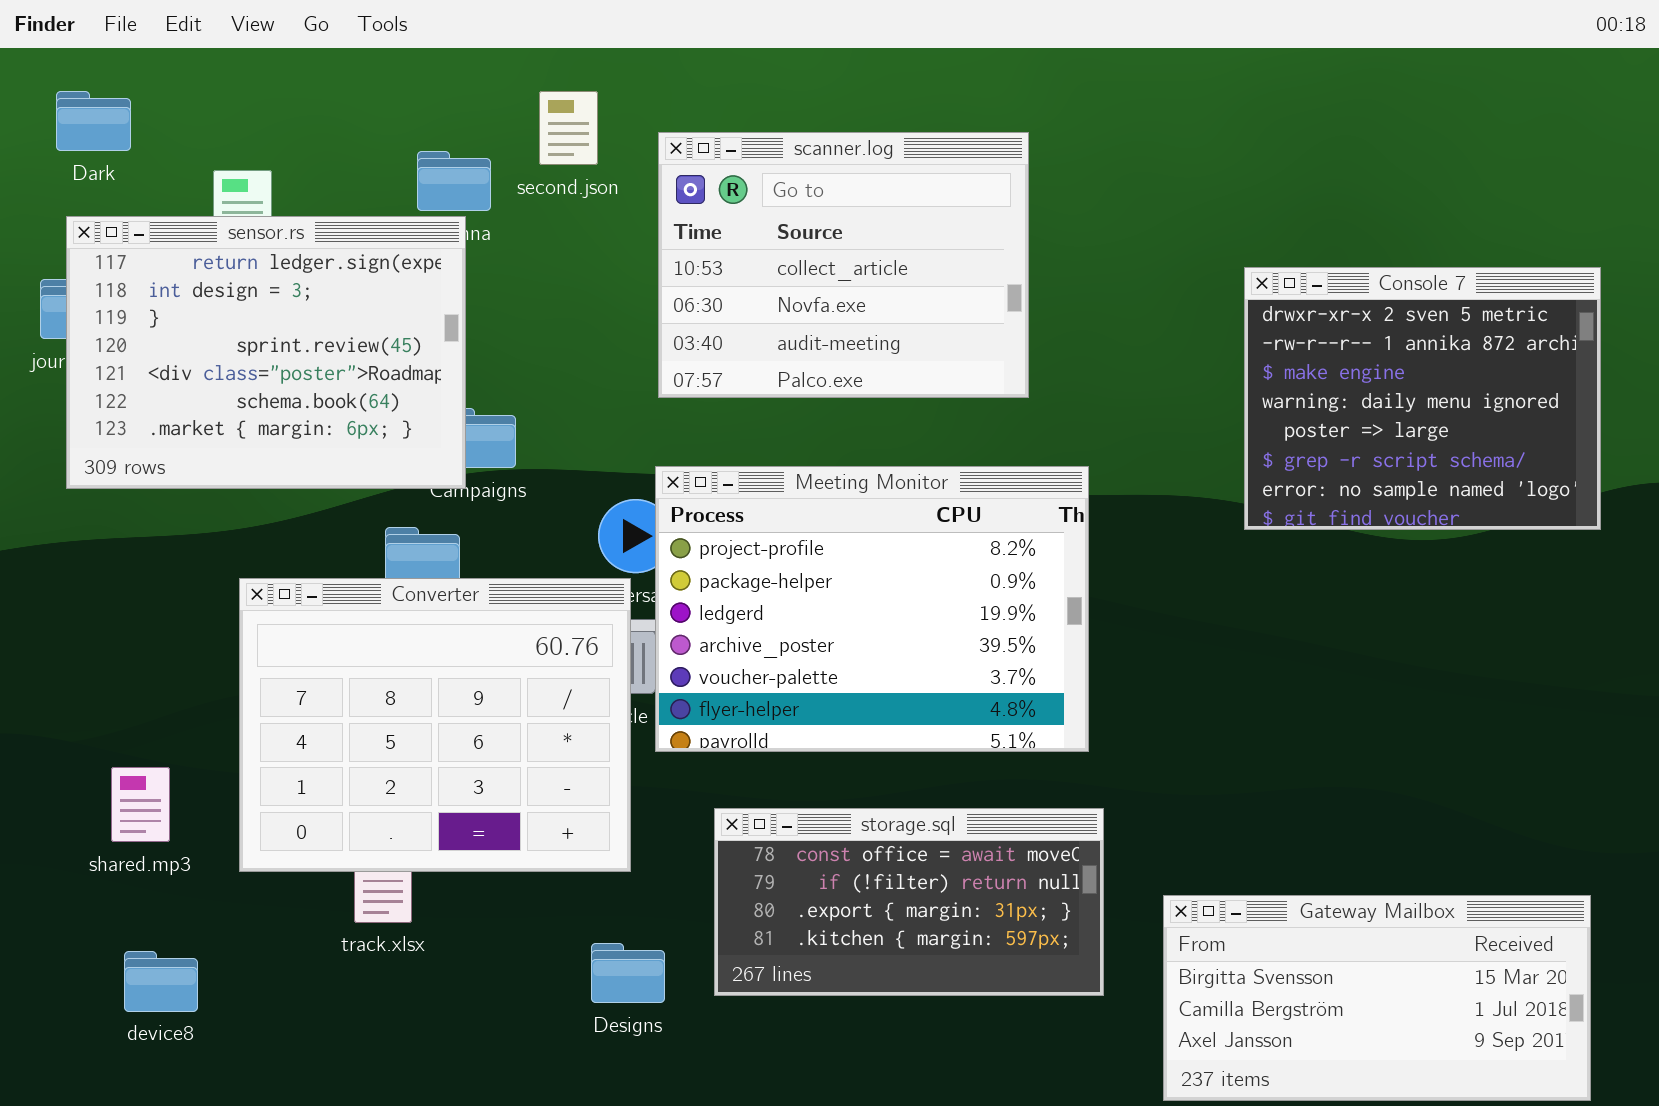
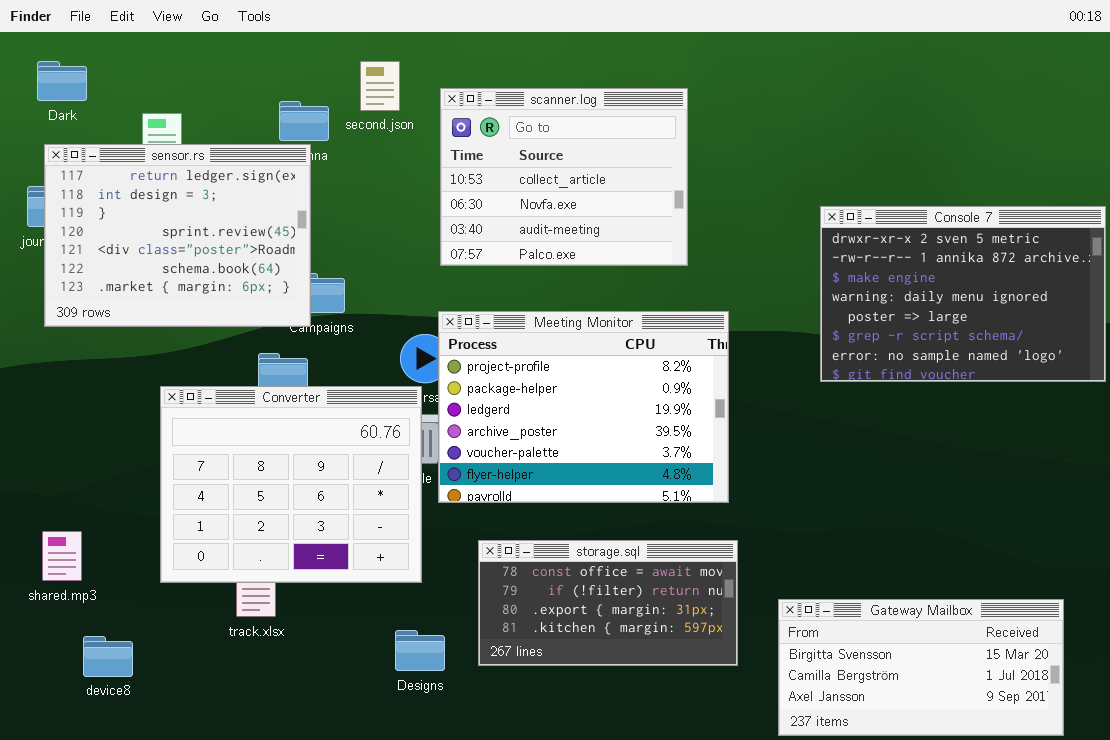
Console 7: [1244,267,1601,530] -> [820,206,1106,382], moved, resized
shared.mp3: [111,767,170,842] -> [42,531,82,581], moved

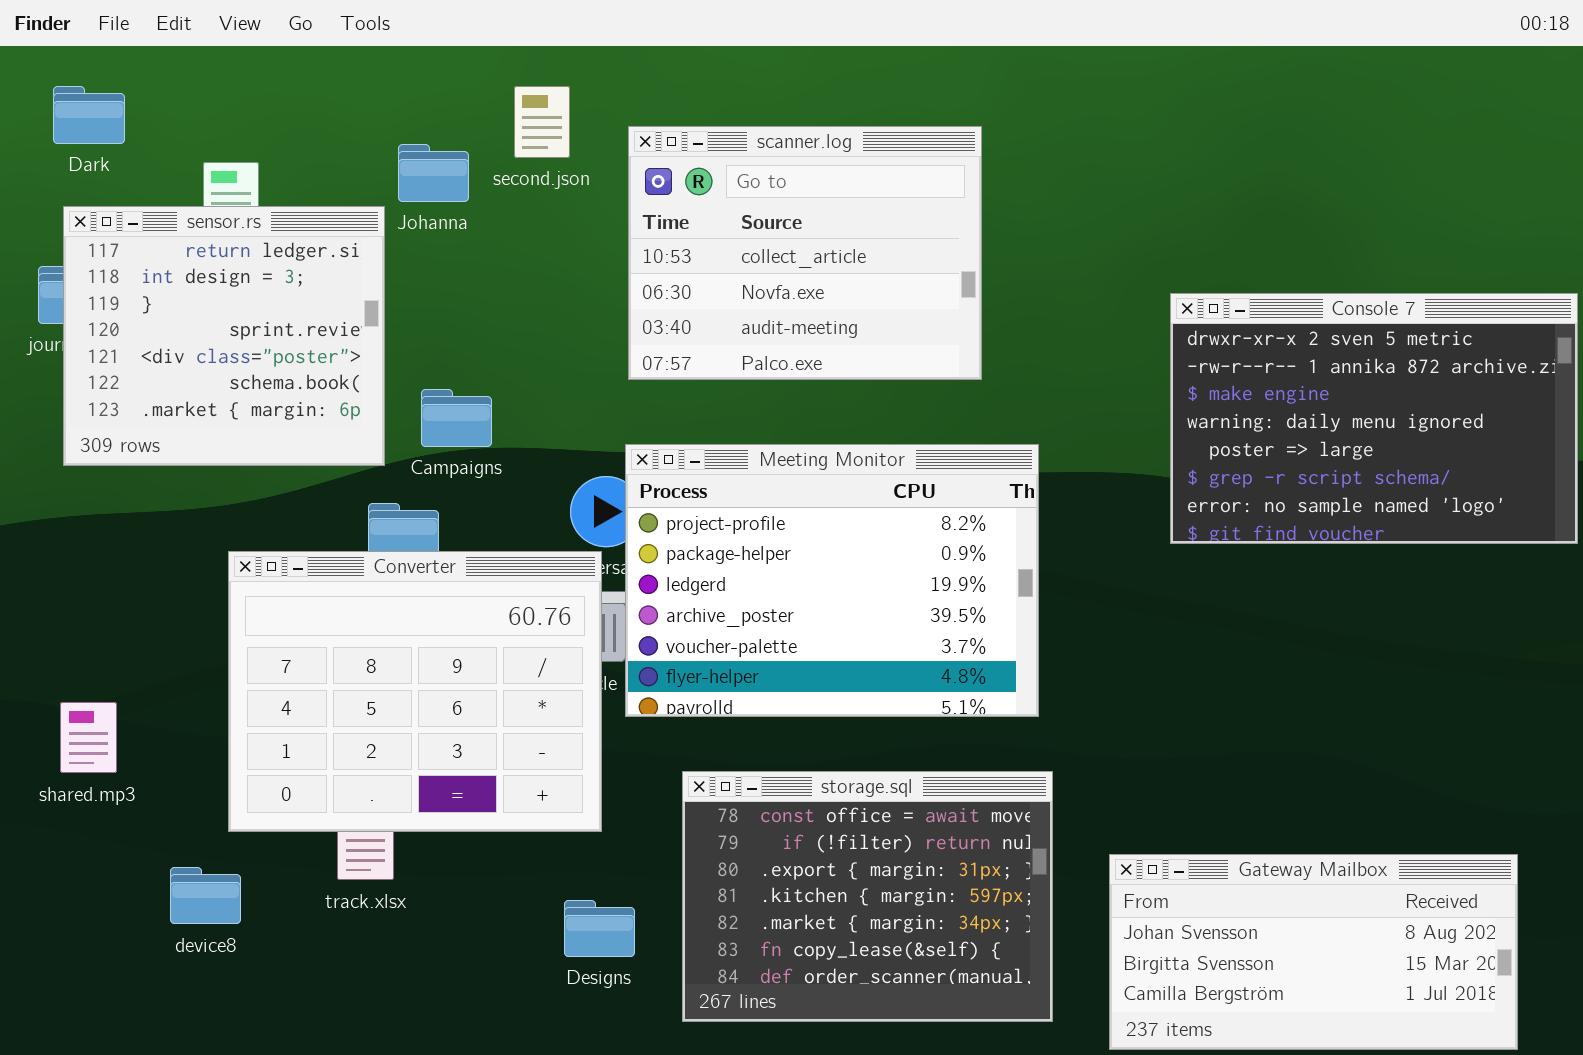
sensor.rs: [44,144,311,327] -> [63,206,385,466], resized
shared.mp3: [42,531,82,581] -> [60,702,117,773], moved
storage.sql: [478,540,738,666] -> [682,771,1053,1022], resized
Gateway Mailbox: [778,599,1064,736] -> [1109,854,1518,1050], scrolled up 1 row
device8: [83,636,133,677] -> [170,867,241,924], moved

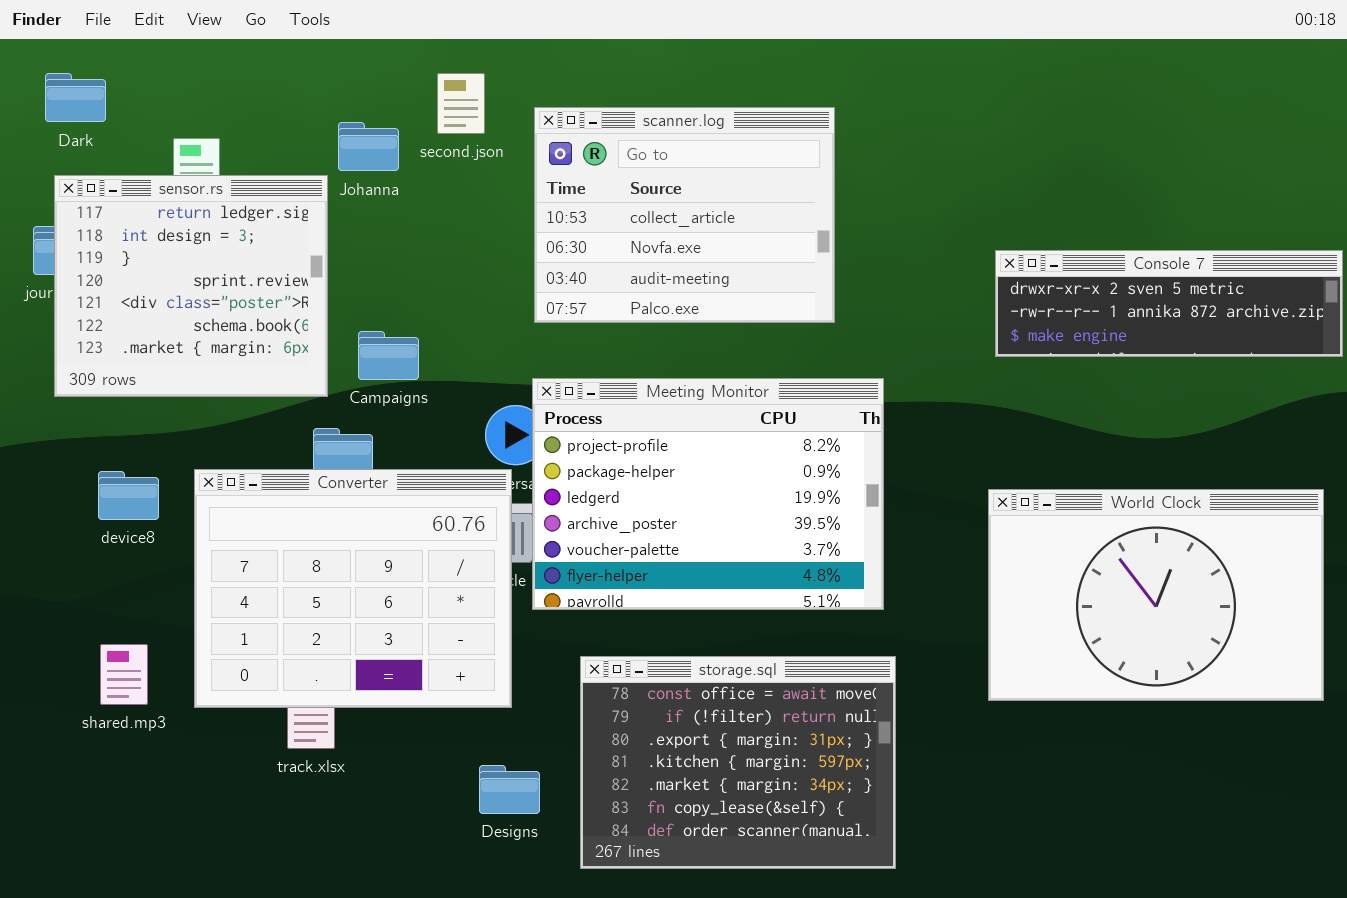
Console 7: [1170,293,1578,544] -> [995,250,1343,357], resized
World Clock: none -> [988,489,1324,701], opened
shared.mp3: [60,702,117,773] -> [100,644,148,705], moved
Gateway Mailbox: [1109,854,1518,1050] -> none, closed
device8: [170,867,241,924] -> [98,471,159,520], moved

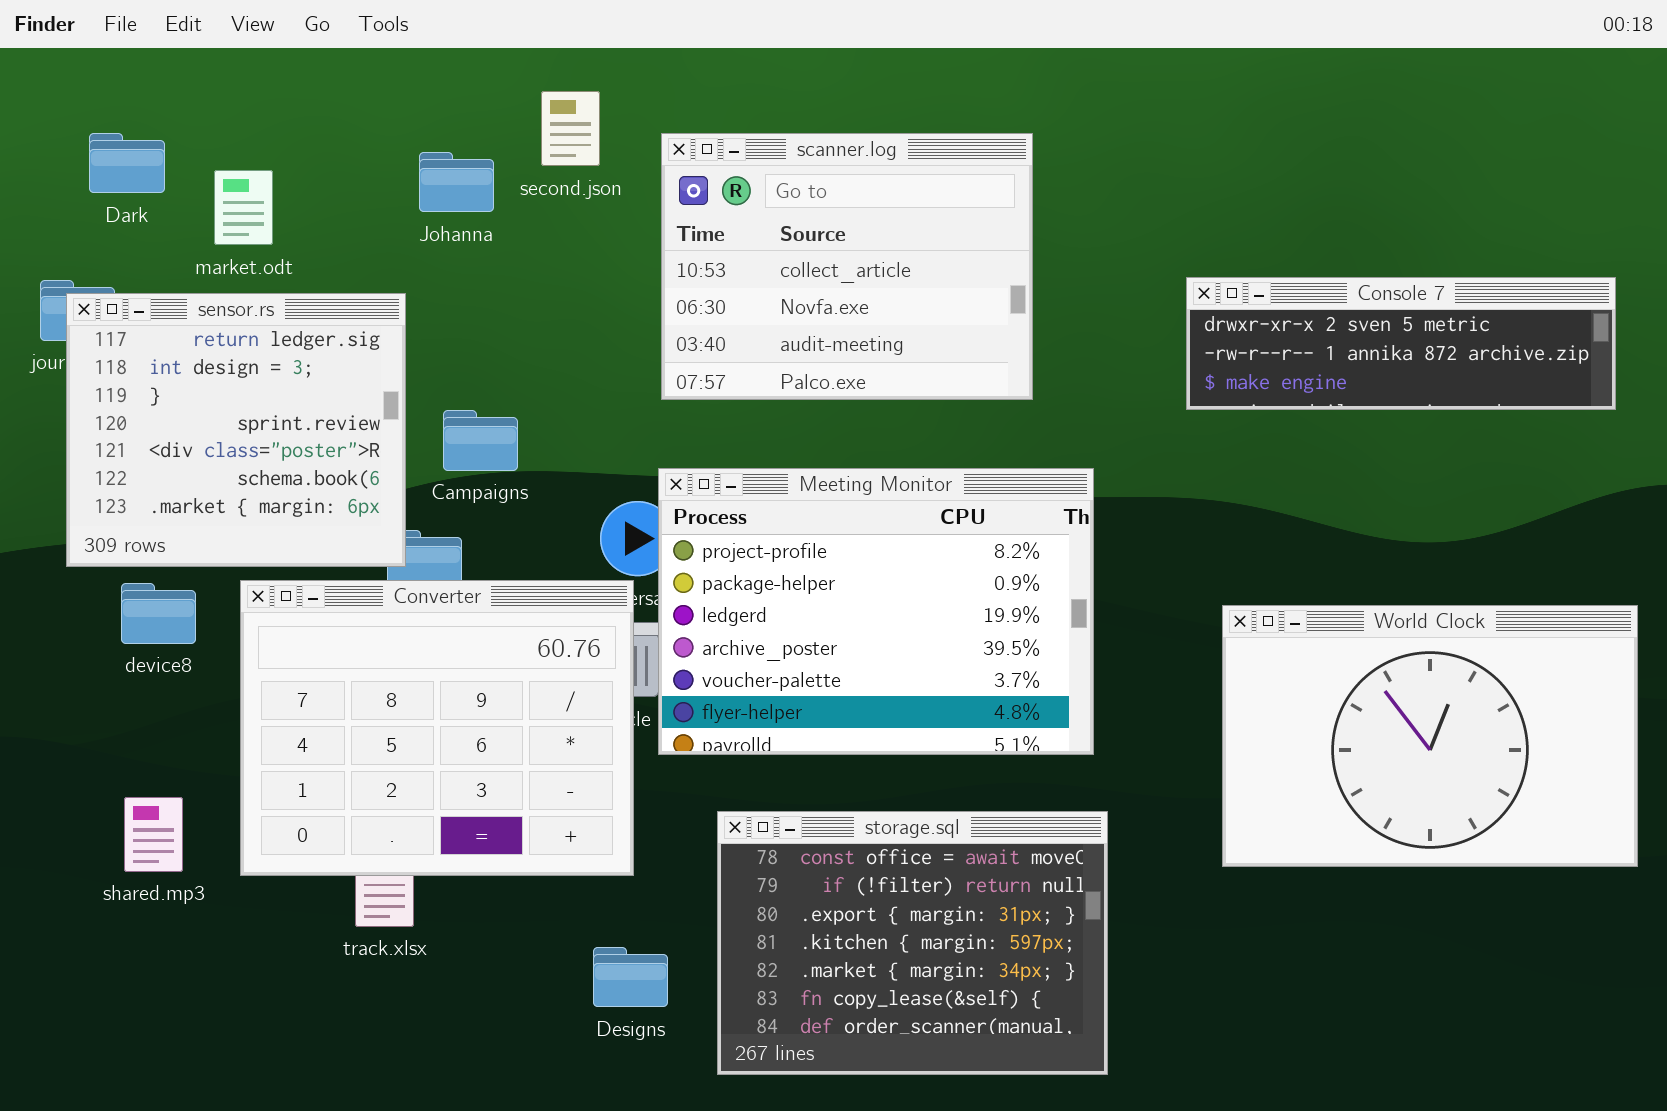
Dark: [45,73,106,122] -> [89,133,165,193], moved
sensor.rs: [54,175,328,397] -> [66,293,406,567], moved
Console 7: [995,250,1343,357] -> [1186,277,1616,410], moved

